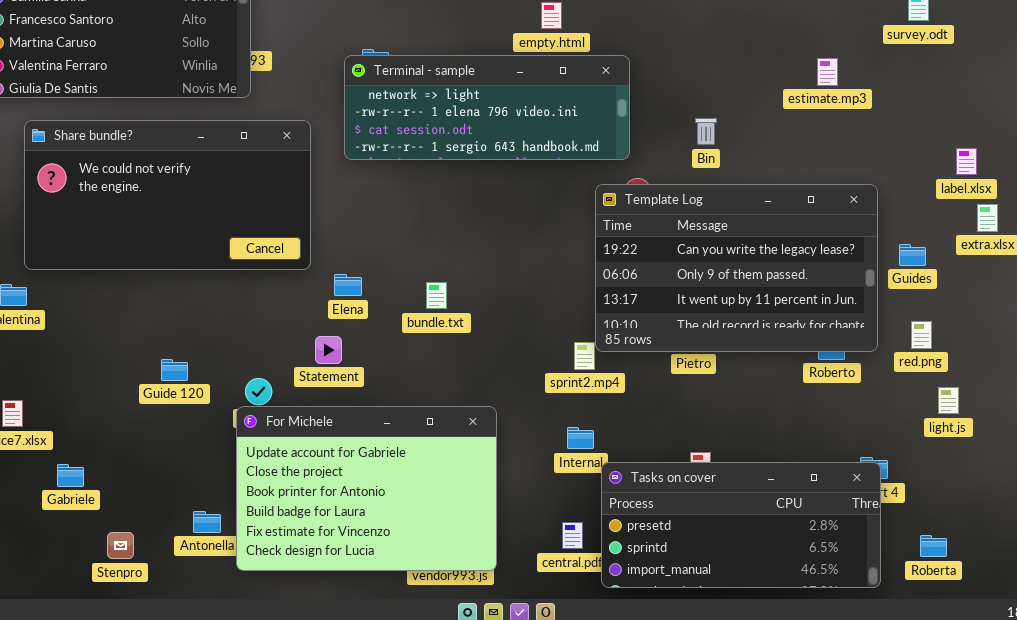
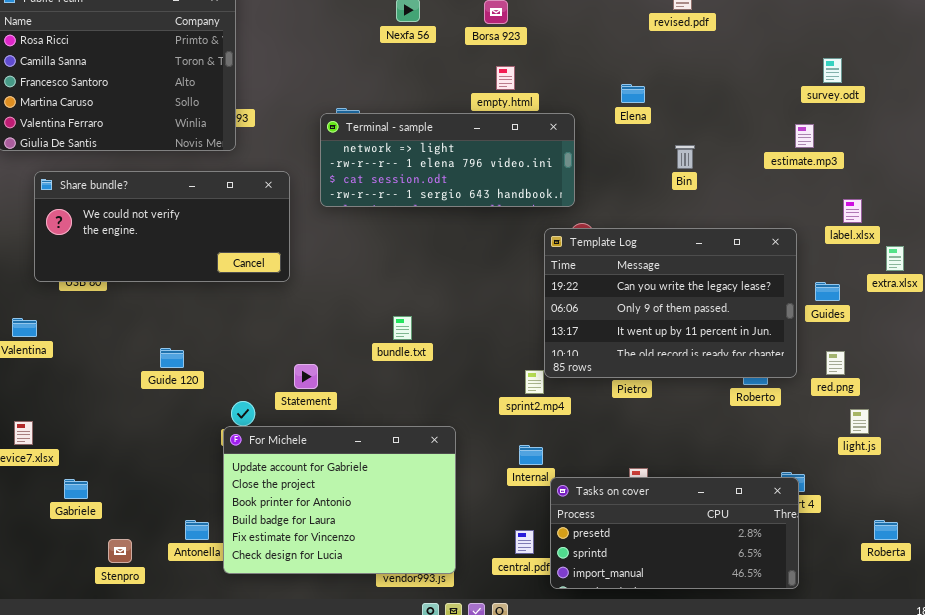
estimate.mp3: [817,58,838,86] -> [795,124,814,148], moved
Bin: [695,118,717,145] -> [675,145,695,169], moved
Share bundle?: [24,120,311,270] -> [34,171,290,282], resized
label.xlsx: [956,148,977,175] -> [843,199,862,223], moved
Elena: [334,274,362,296] -> [621,84,645,103], moved
Guide 120: [161,359,188,381] -> [160,348,184,368], moved
Roberta: [920,535,947,557] -> [874,520,898,540], moved

